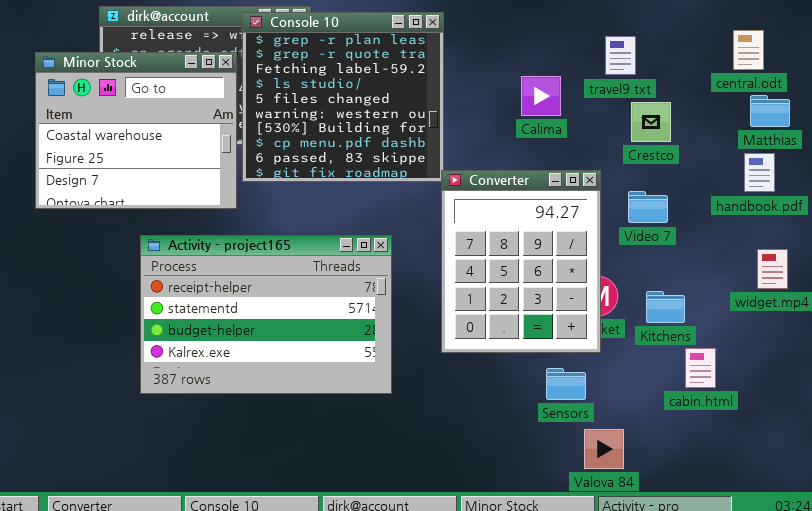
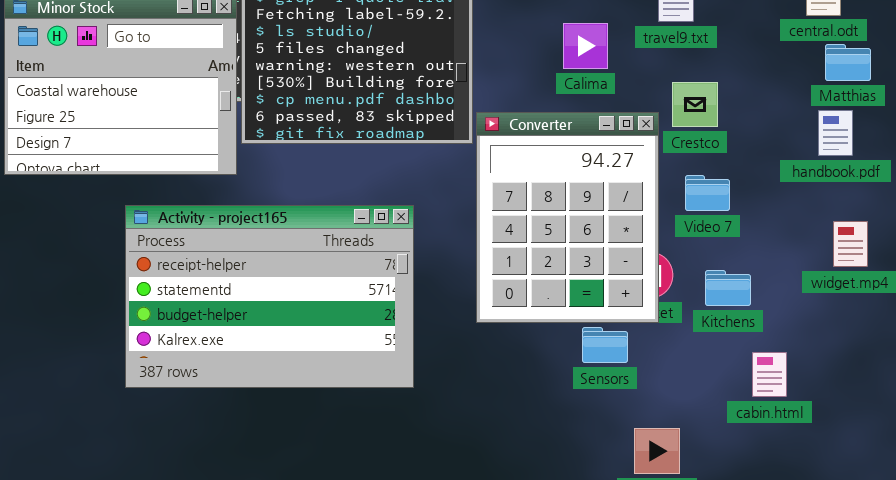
Crestco: [631,102,671,142] -> [672,82,718,127], moved
Converter: [441,170,601,353] -> [476,112,659,323], moved
Video 7: [628,191,668,223] -> [685,175,730,211], moved
cabin.html: [685,348,716,388] -> [752,352,787,397], moved
Sensors: [546,368,586,400] -> [582,327,628,363], moved

